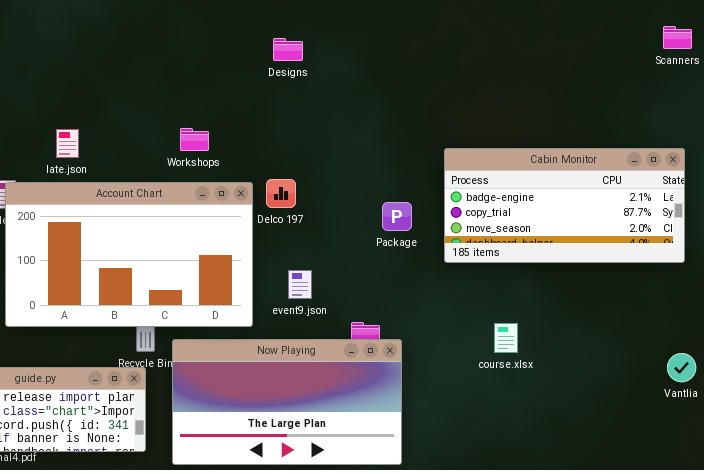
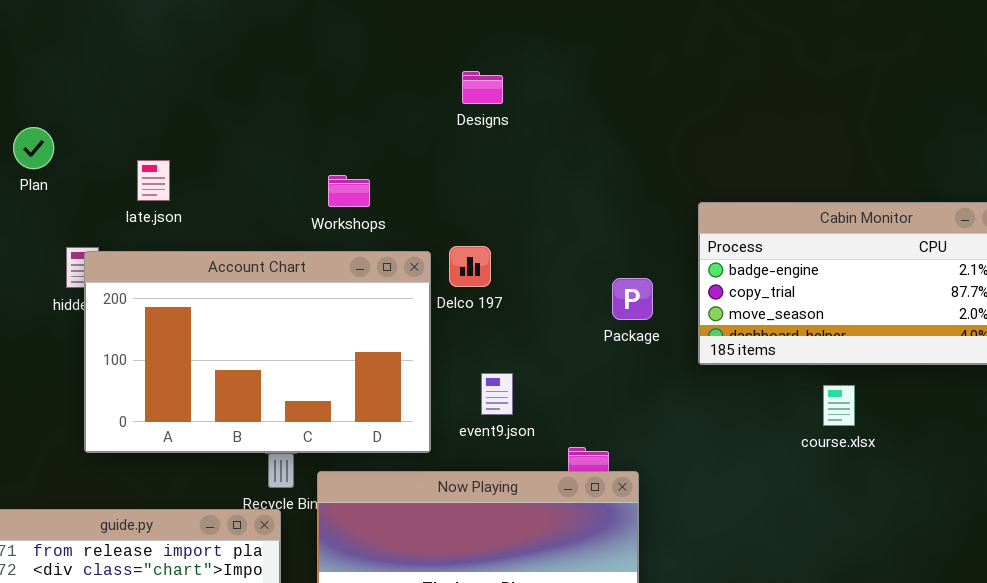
Designs: [273,38,303,61] -> [462,71,503,104], moved
late.json: [56,129,79,158] -> [137,160,170,201], moved
course.xlsx: [494,323,518,353] -> [823,385,855,426], moved

